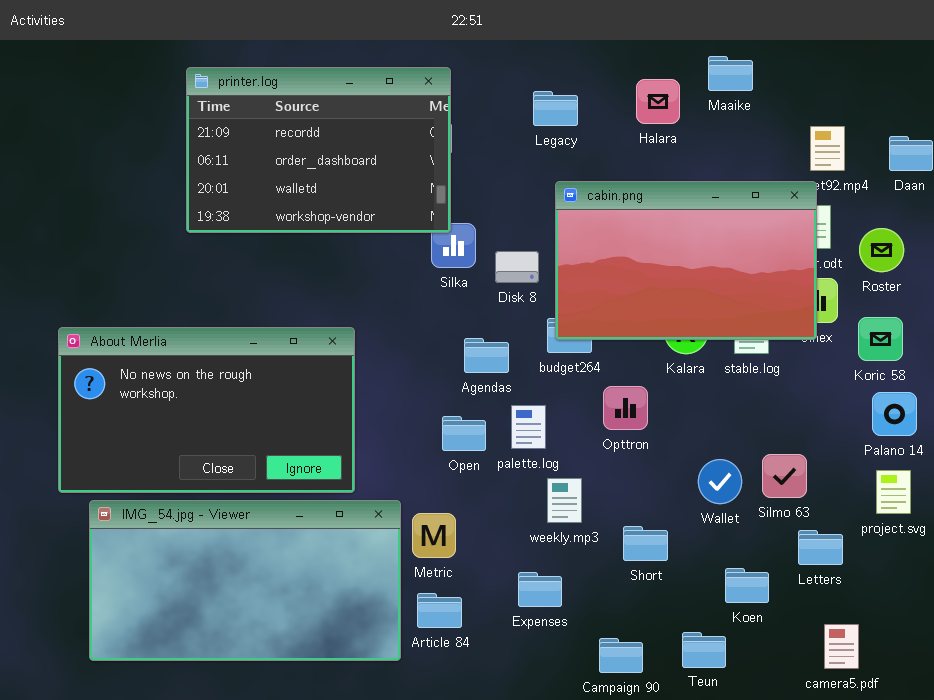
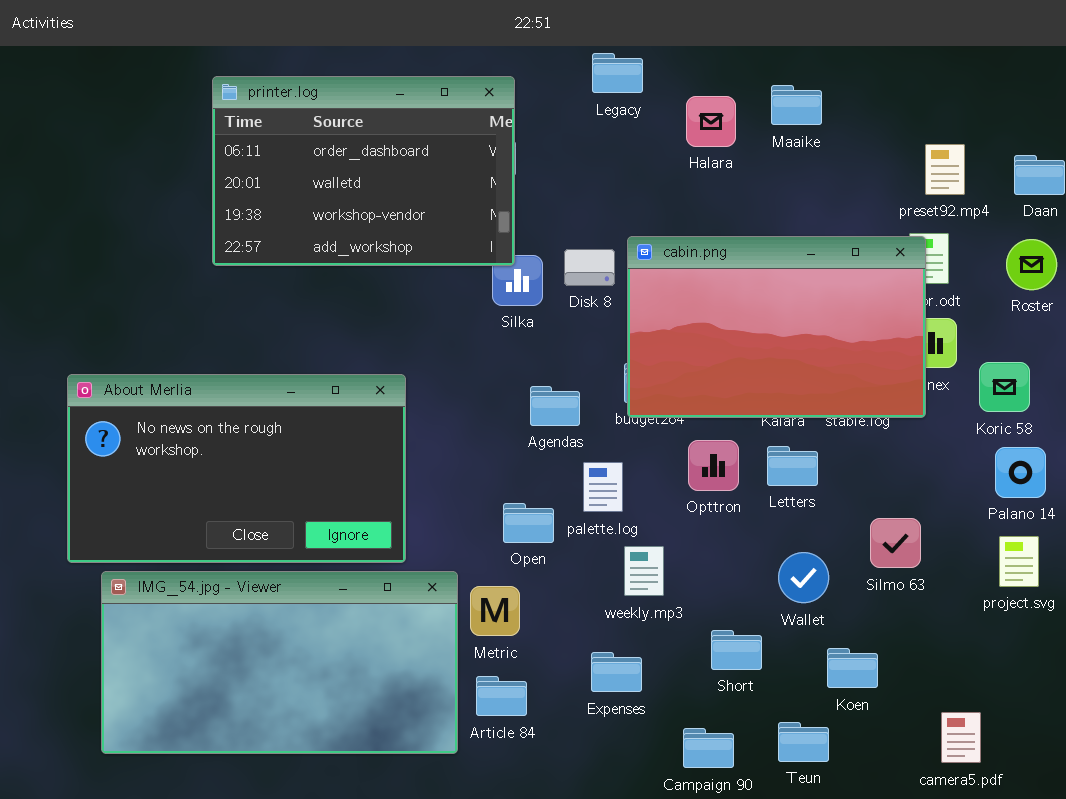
Maaike: [708,56,753,91] -> [771,85,822,125], moved
printer.log: [186,67,451,233] -> [212,76,515,266], scrolled down 1 row
Halara: [636,79,680,124] -> [686,96,736,147], moved
Legacy: [533,91,578,126] -> [592,53,643,93], moved
cabin.png: [555,181,817,340] -> [627,236,926,418], moved
Roster: [859,228,904,272] -> [1006,239,1057,290], moved
Disk 8: [495,251,539,283] -> [564,249,615,286], moved
Open: [442,416,486,451] -> [503,503,554,543], moved
Wallet: [698,459,742,504] -> [778,552,829,603], moved
Short: [623,526,668,561] -> [711,630,762,670], moved
Letters: [798,530,843,565] -> [767,446,818,486], moved

